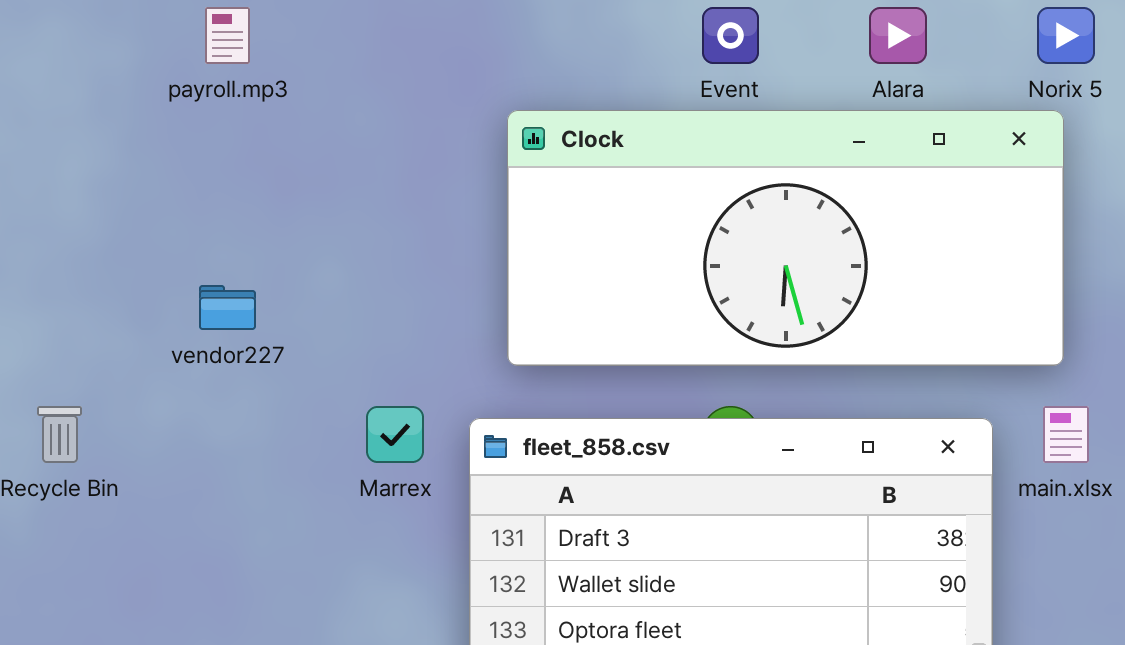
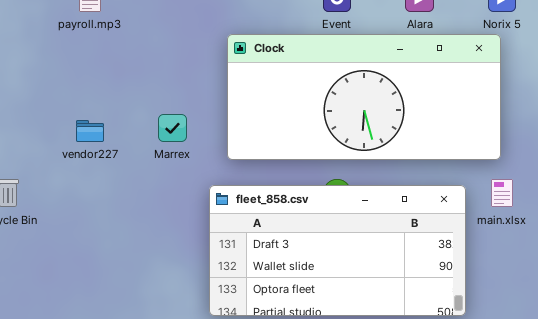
Marrex: [366,406,424,463] -> [158,114,187,142], moved

